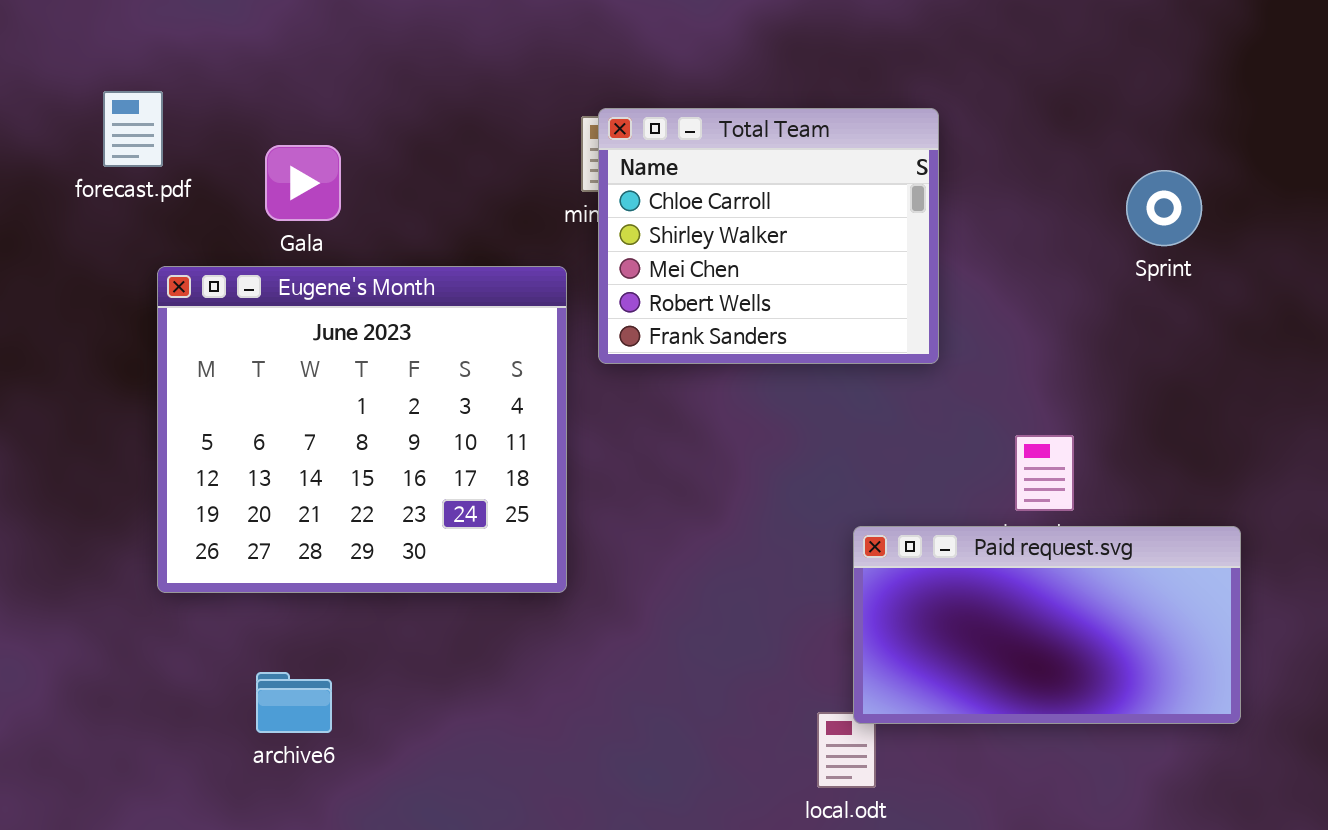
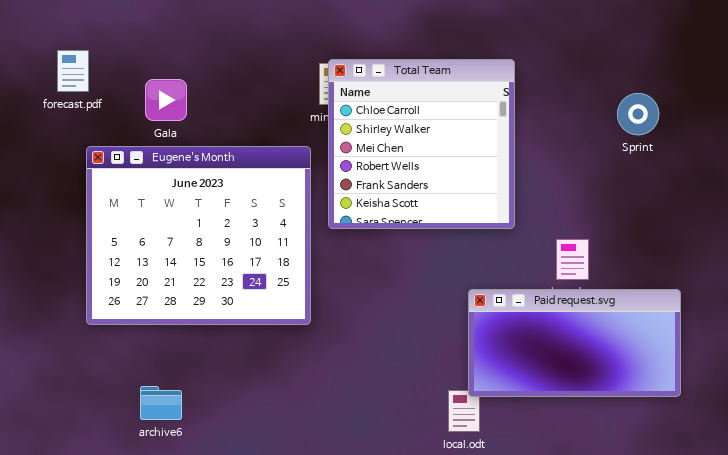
Total Team: [598,108,939,364] -> [328,59,515,229], resized
archive6: [256,672,332,733] -> [140,386,182,420], moved

